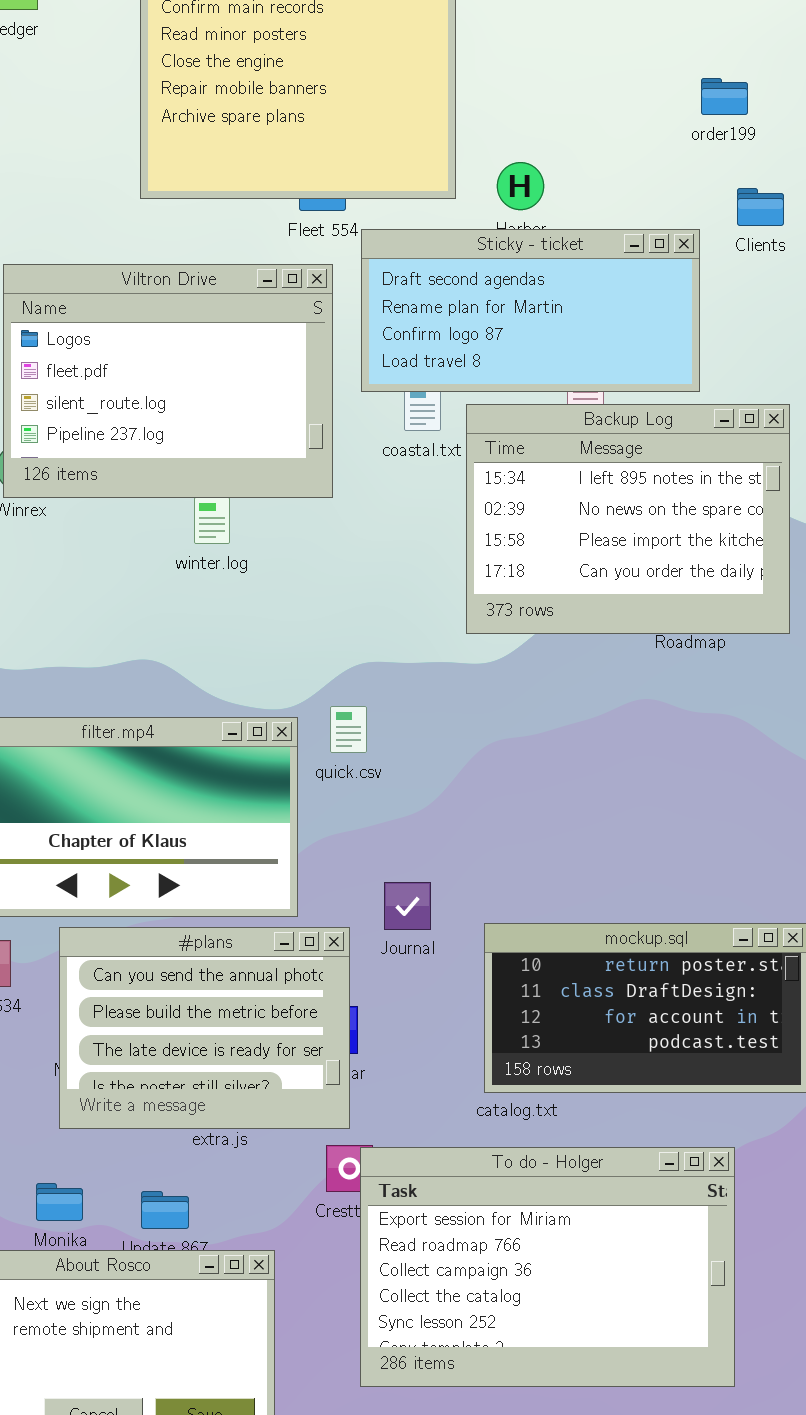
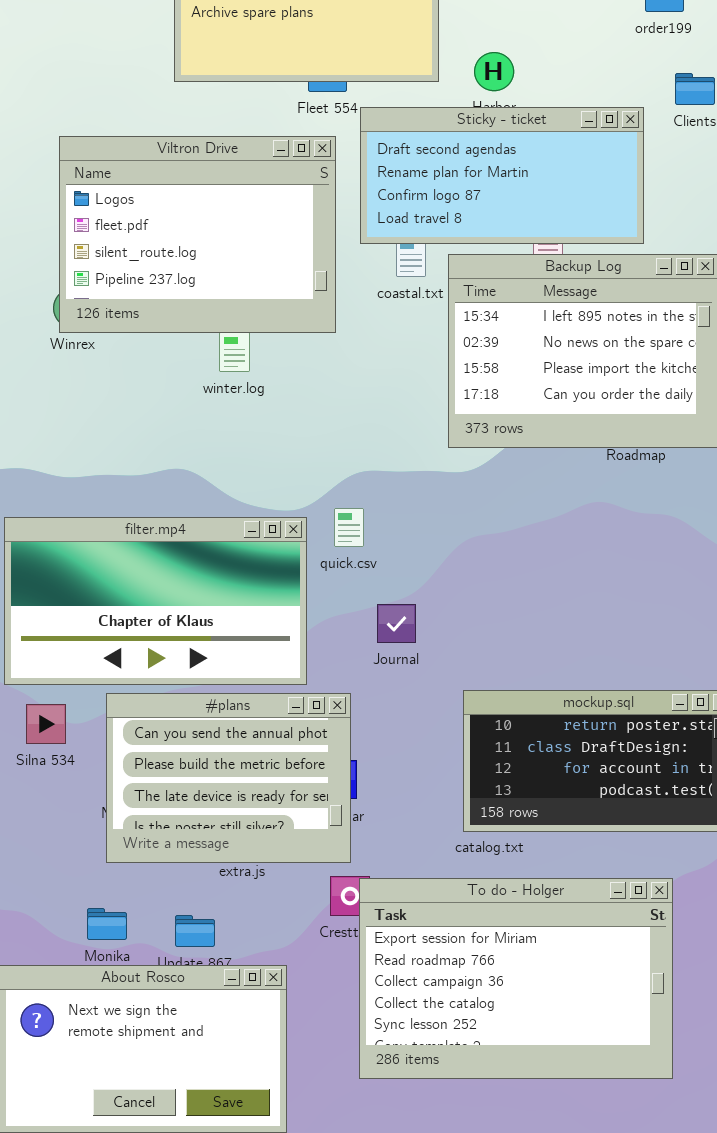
Journal: [384,882,431,930] -> [377,604,416,643], moved

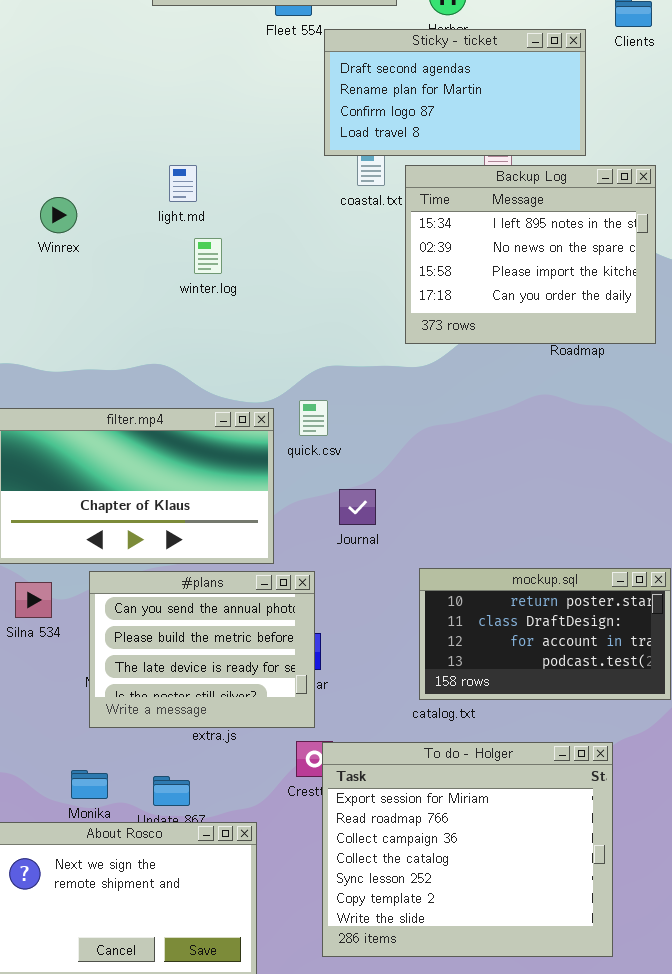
Viltron Drive: [59,136,336,333] -> none, closed
To do - Holger: [359,878,673,1079] -> [322,742,613,957], resized

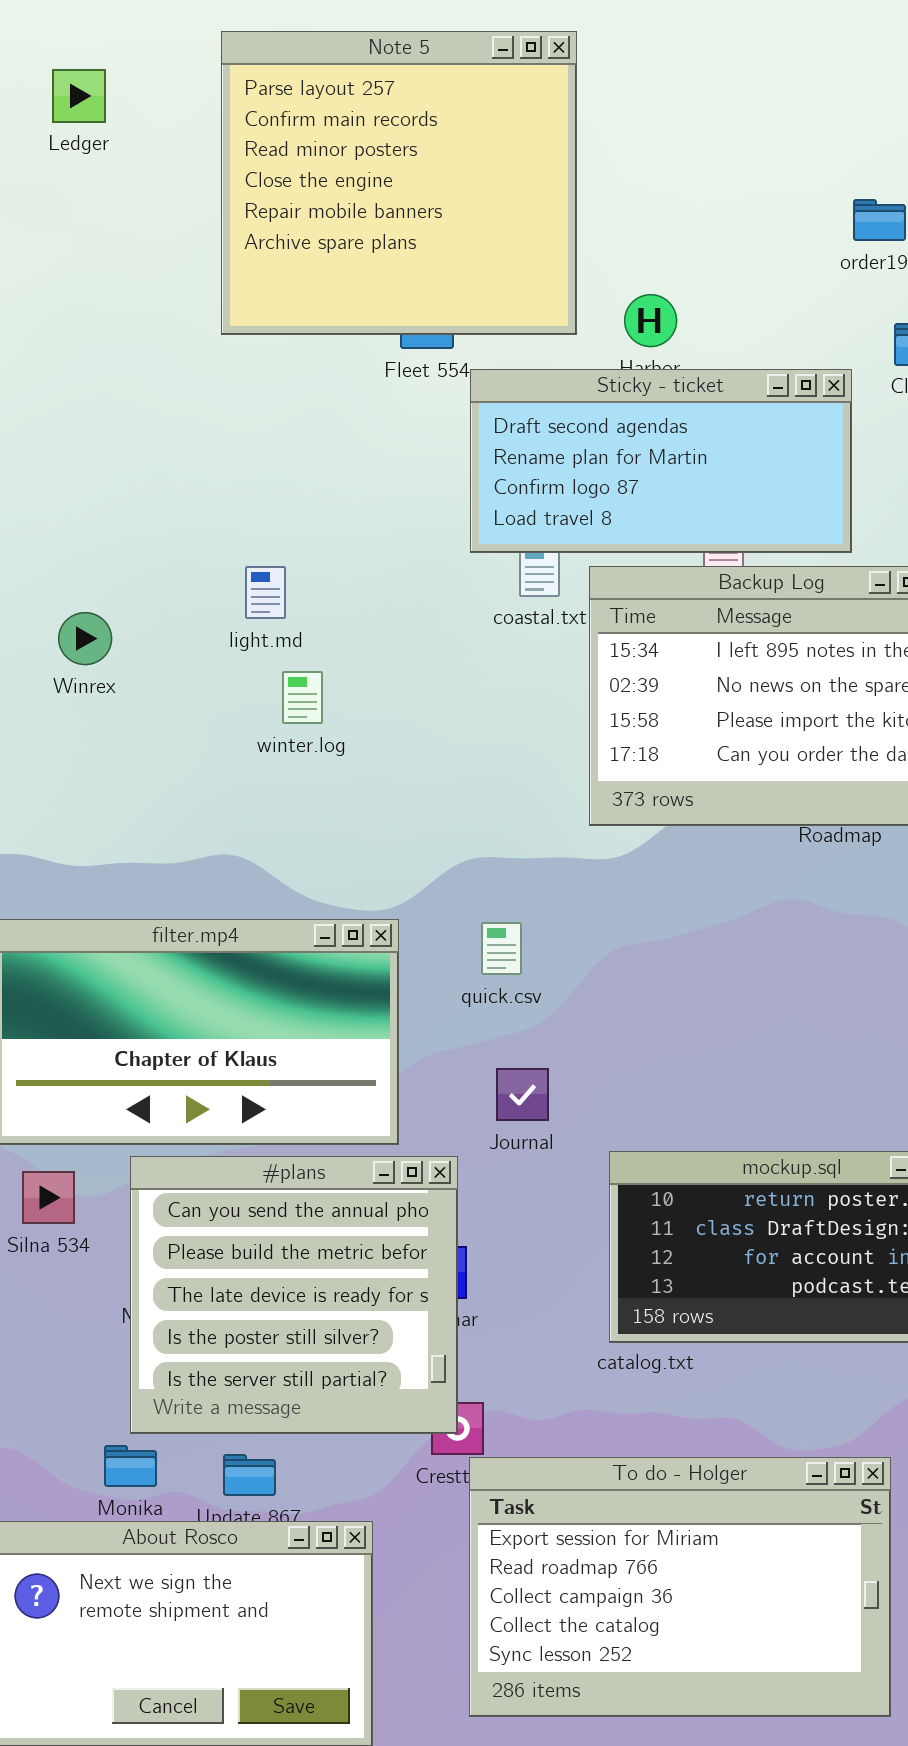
quick.csv: [299,400,328,436] -> [481,922,522,975], moved
Journal: [339,489,376,525] -> [496,1068,549,1121], moved
#plans: [89,571,315,728] -> [130,1156,458,1434], resized
To do - Holger: [322,742,613,957] -> [469,1457,891,1717], resized

